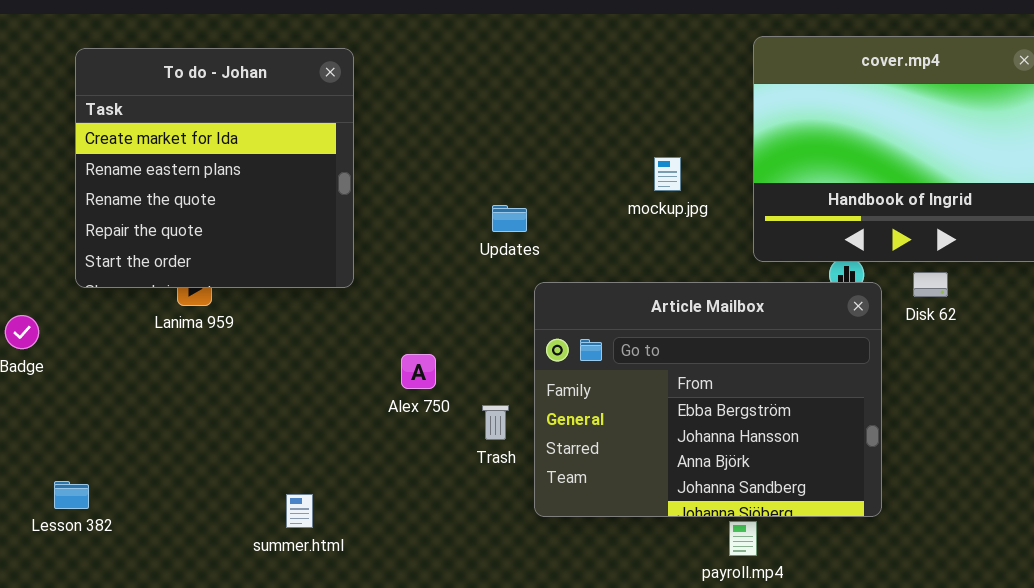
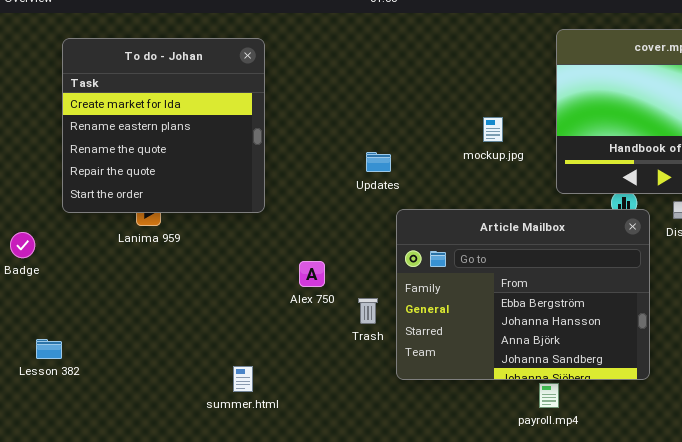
Lesson 382: [54,481,89,509] -> [36,339,62,359], moved
summer.html: [286,494,313,528] -> [233,366,253,392], moved

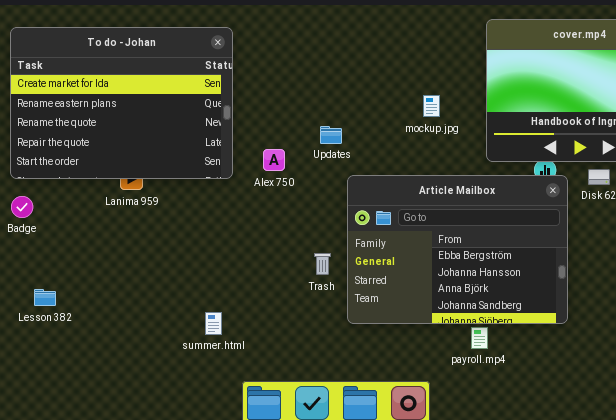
To do - Johan: [62,38,265,213] -> [10,27,233,179], resized
Alex 750: [299,261,325,287] -> [263,149,285,171], moved

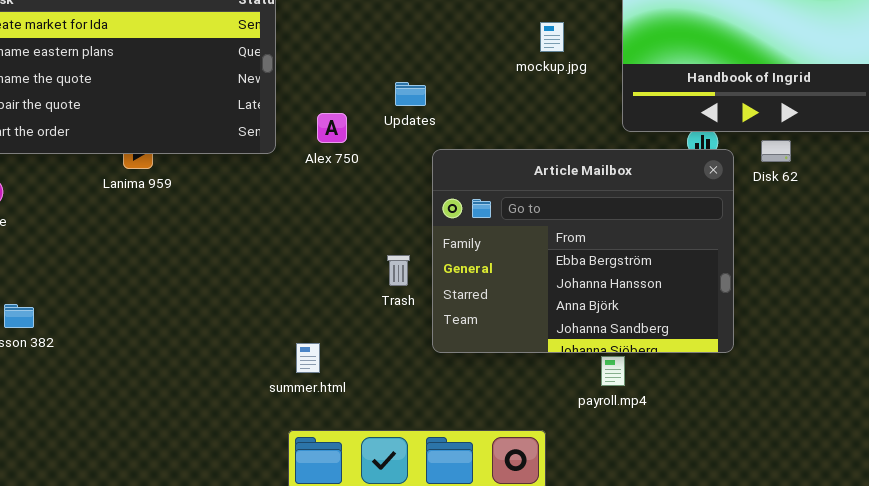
mockup.jpg: [423,95,440,117] -> [540,22,564,52], moved
summer.html: [205,312,222,335] -> [296,343,320,373], moved

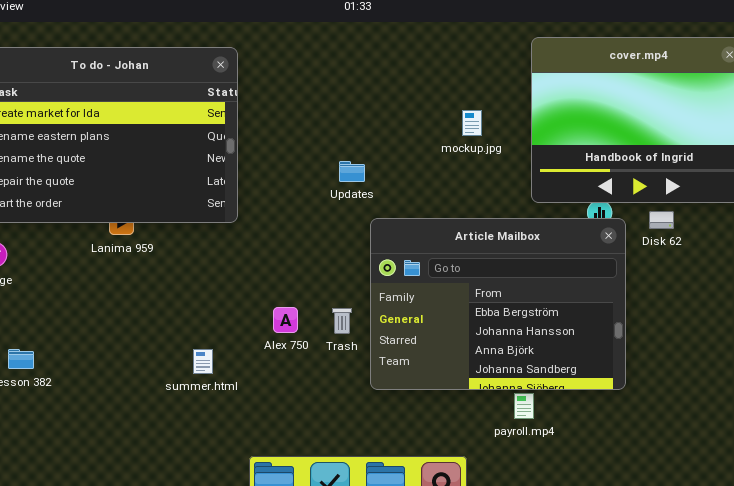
Alex 750: [317,113,347,143] -> [273,307,298,333], moved
summer.html: [296,343,320,373] -> [193,349,213,374], moved

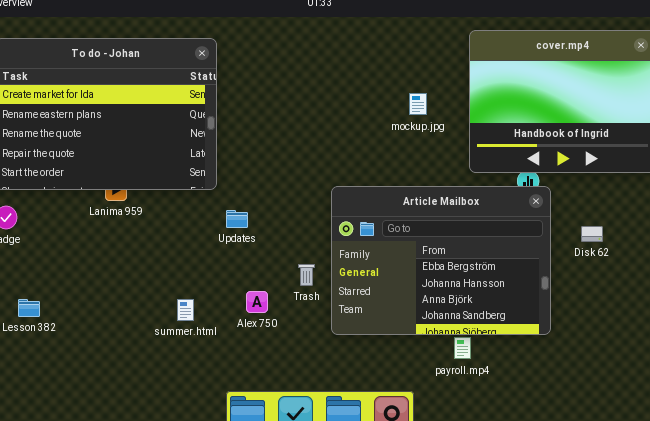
Updates: [339,161,365,182] -> [226,210,248,228], moved
Disk 62: [649,211,674,229] -> [581,226,603,242], moved
Alex 750: [273,307,298,333] -> [246,291,268,313], moved

